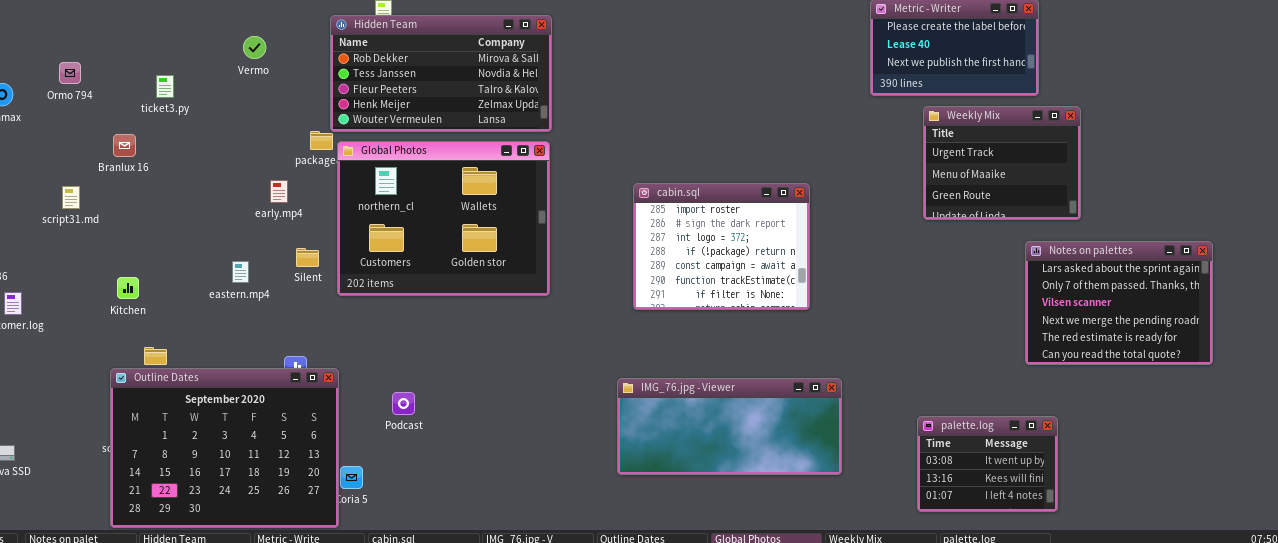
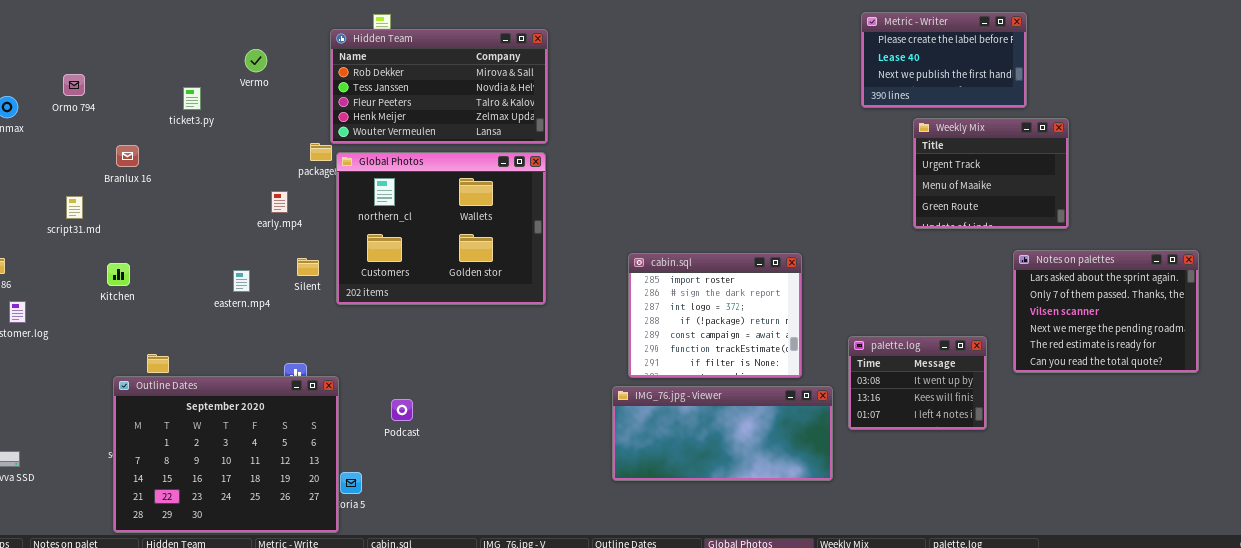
ticket3.py: [156,75,174,98] -> [183,87,201,110], moved
cabin.sql: [633,183,810,310] -> [628,253,802,378], moved
Kitchen: [117,277,139,299] -> [107,263,130,286], moved
palette.log: [917,416,1058,512] -> [848,336,987,430], moved

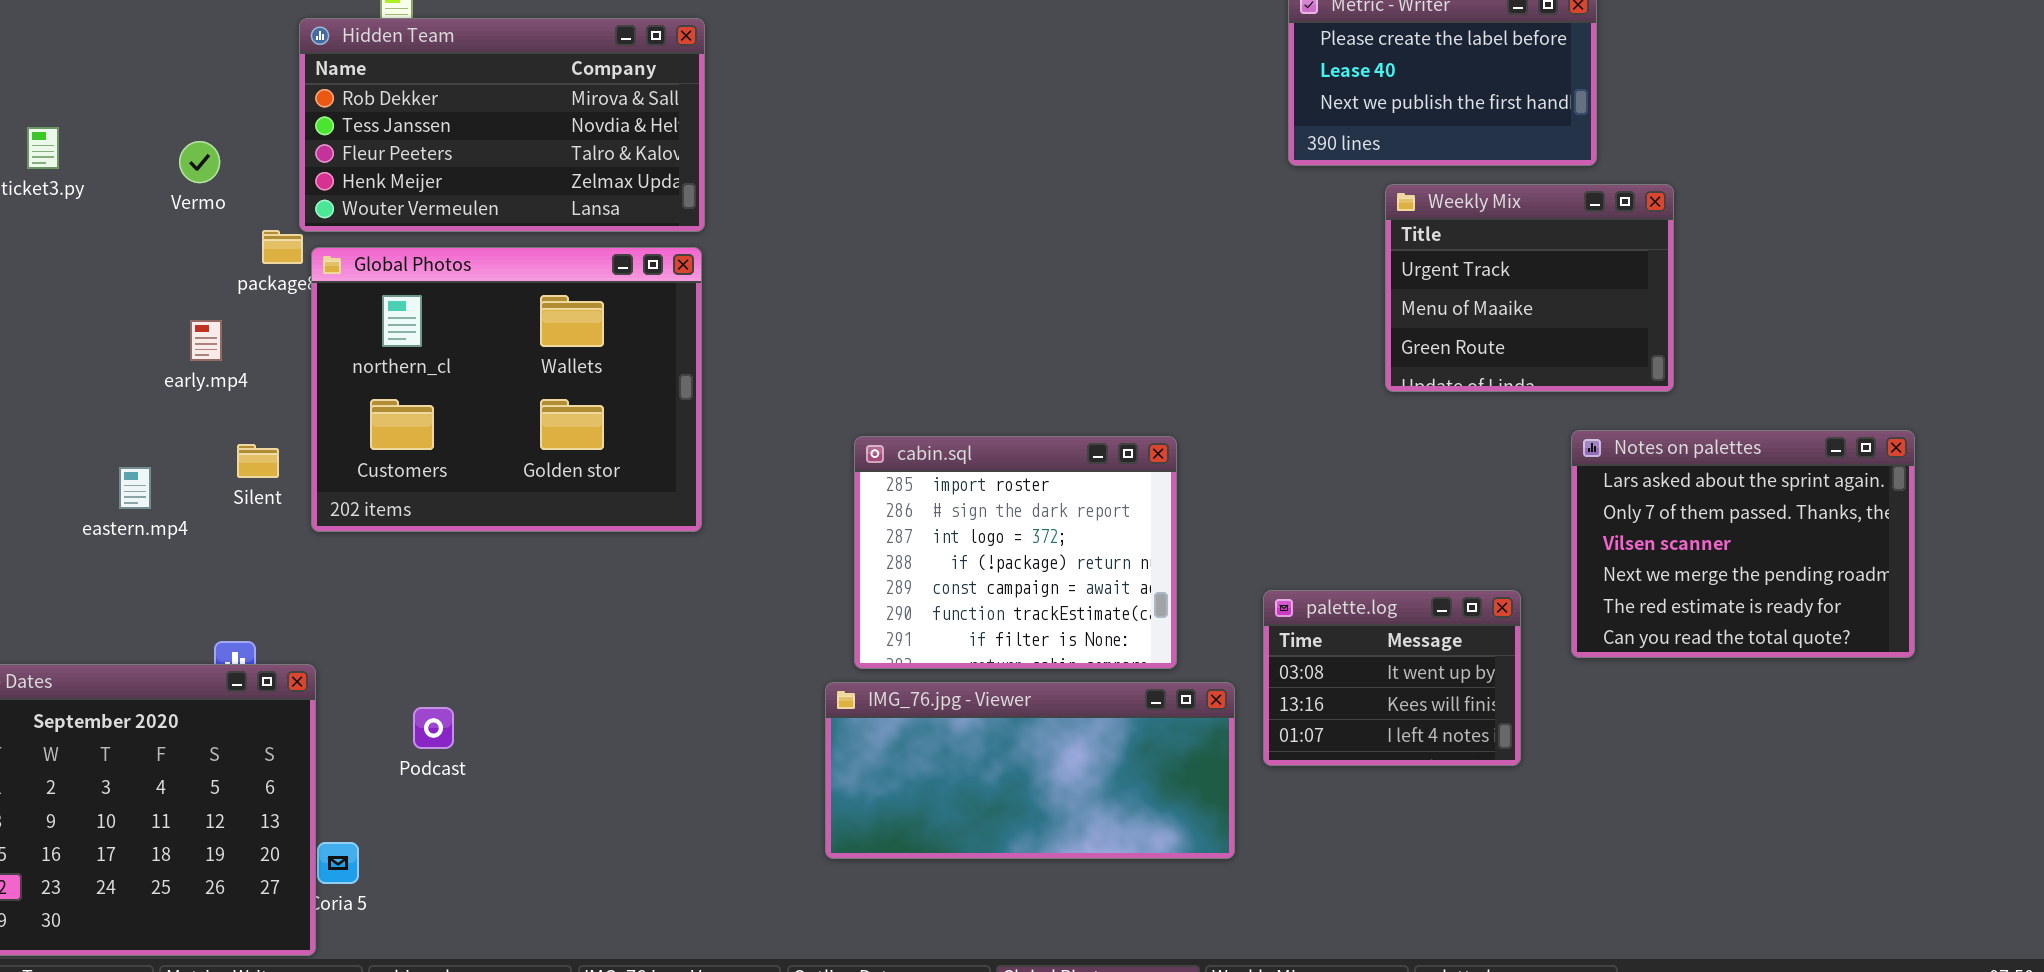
Vermo: [245,49,267,72] -> [179,141,220,183], moved

